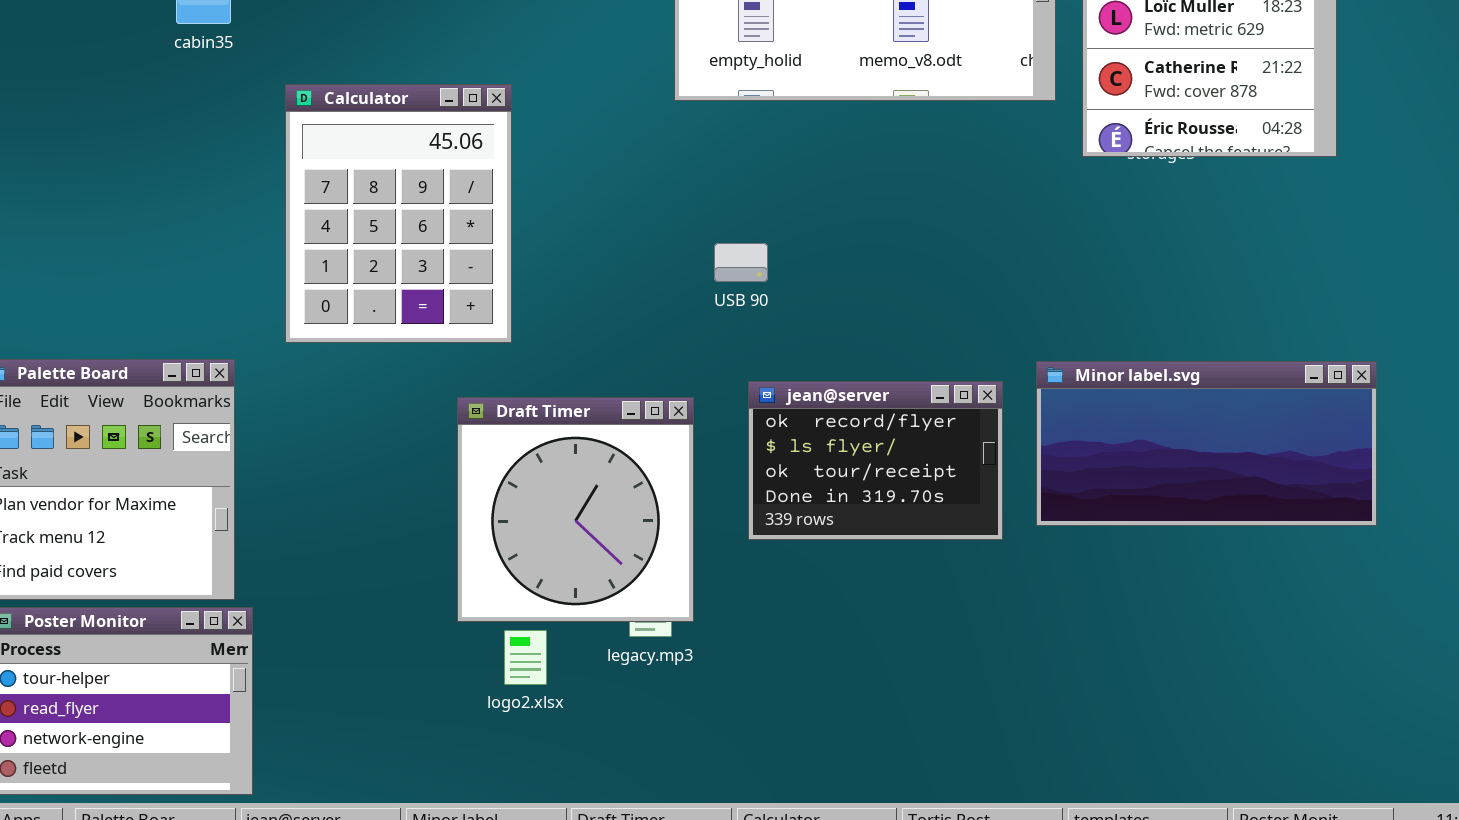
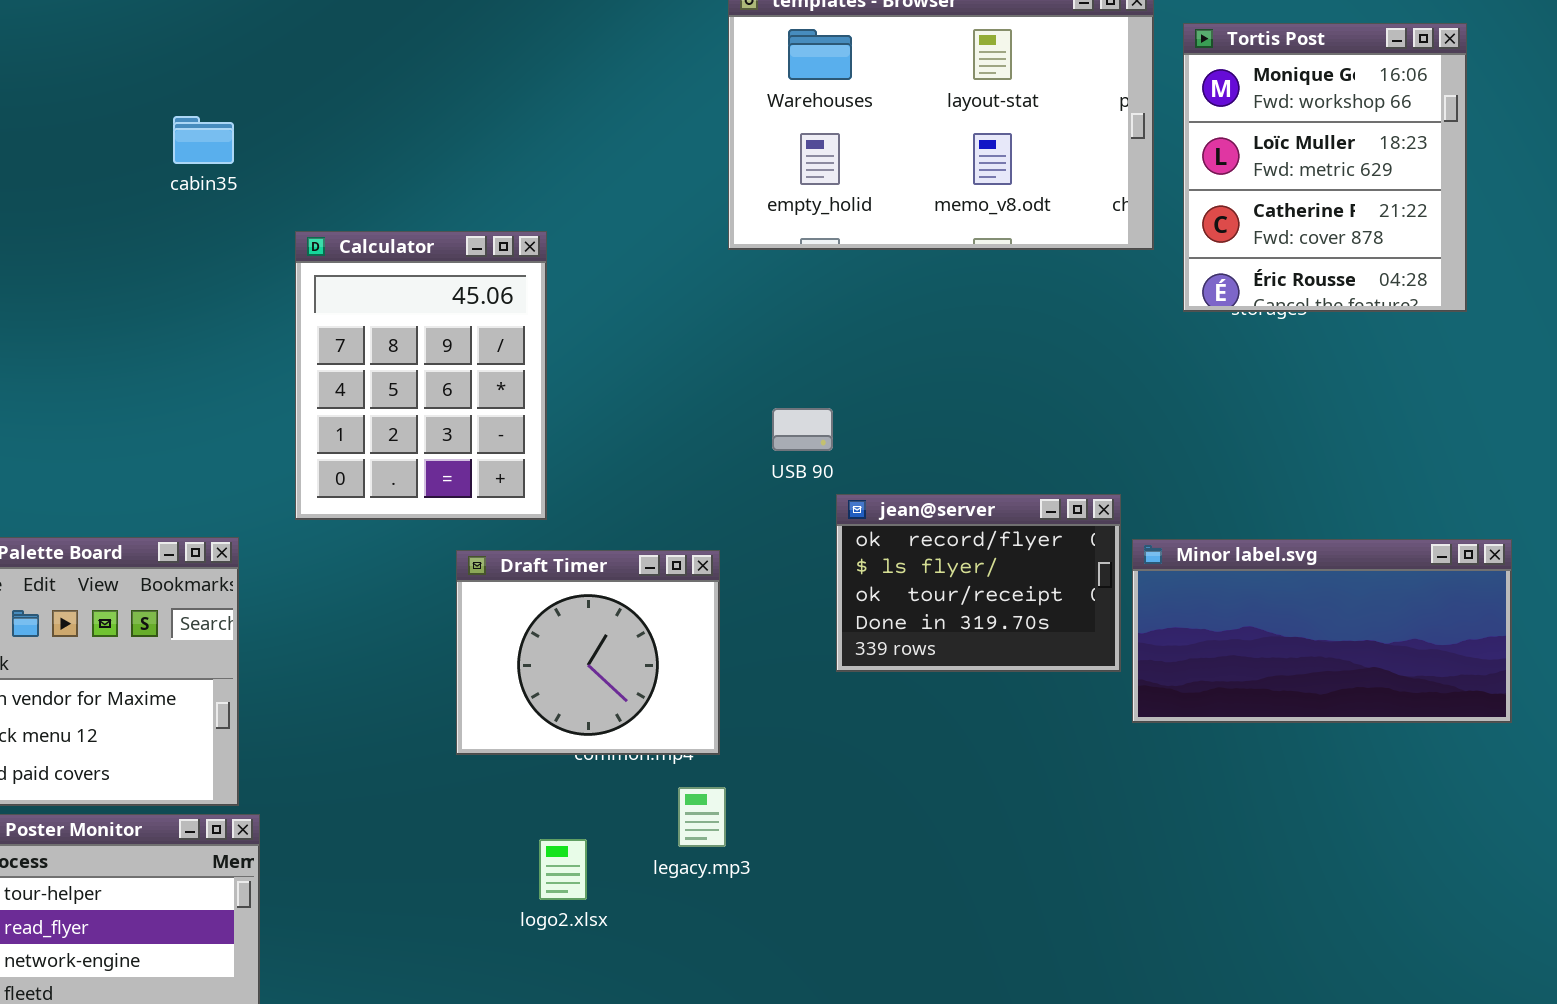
jean@server: [748,381,1003,540] -> [836,494,1121,672], moved
Draft Timer: [457,397,694,622] -> [456,550,720,755], moved, resized

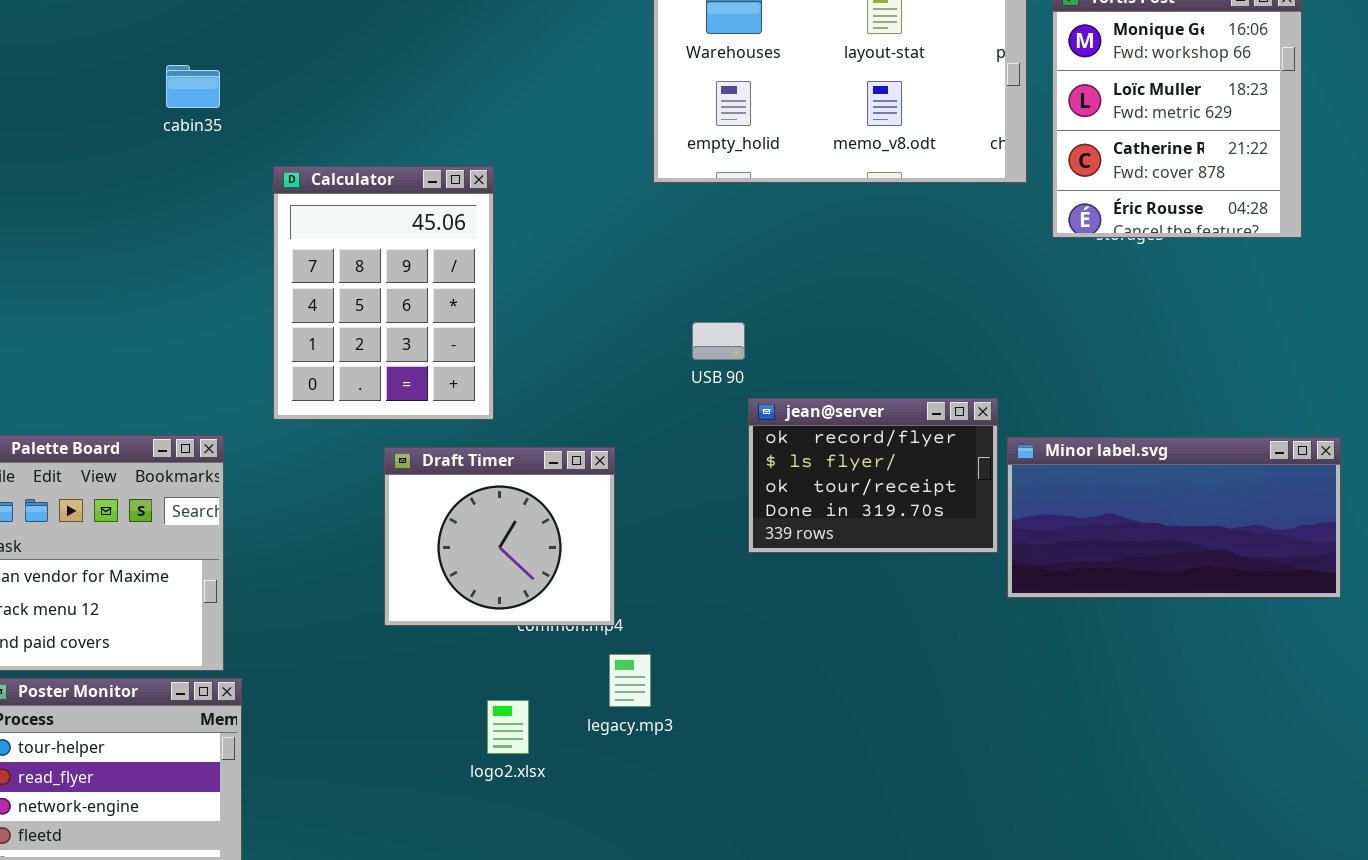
Draft Timer: [456,550,720,755] -> [384,447,615,626], moved

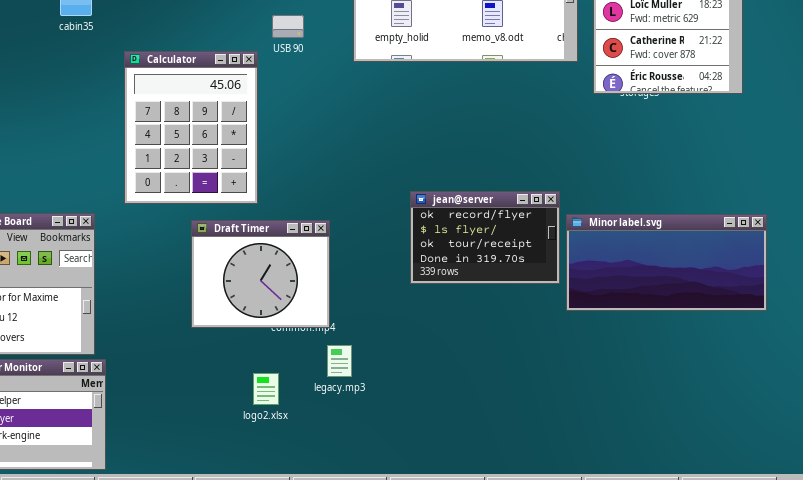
USB 90: [692,322,745,360] -> [272,15,304,38], moved

